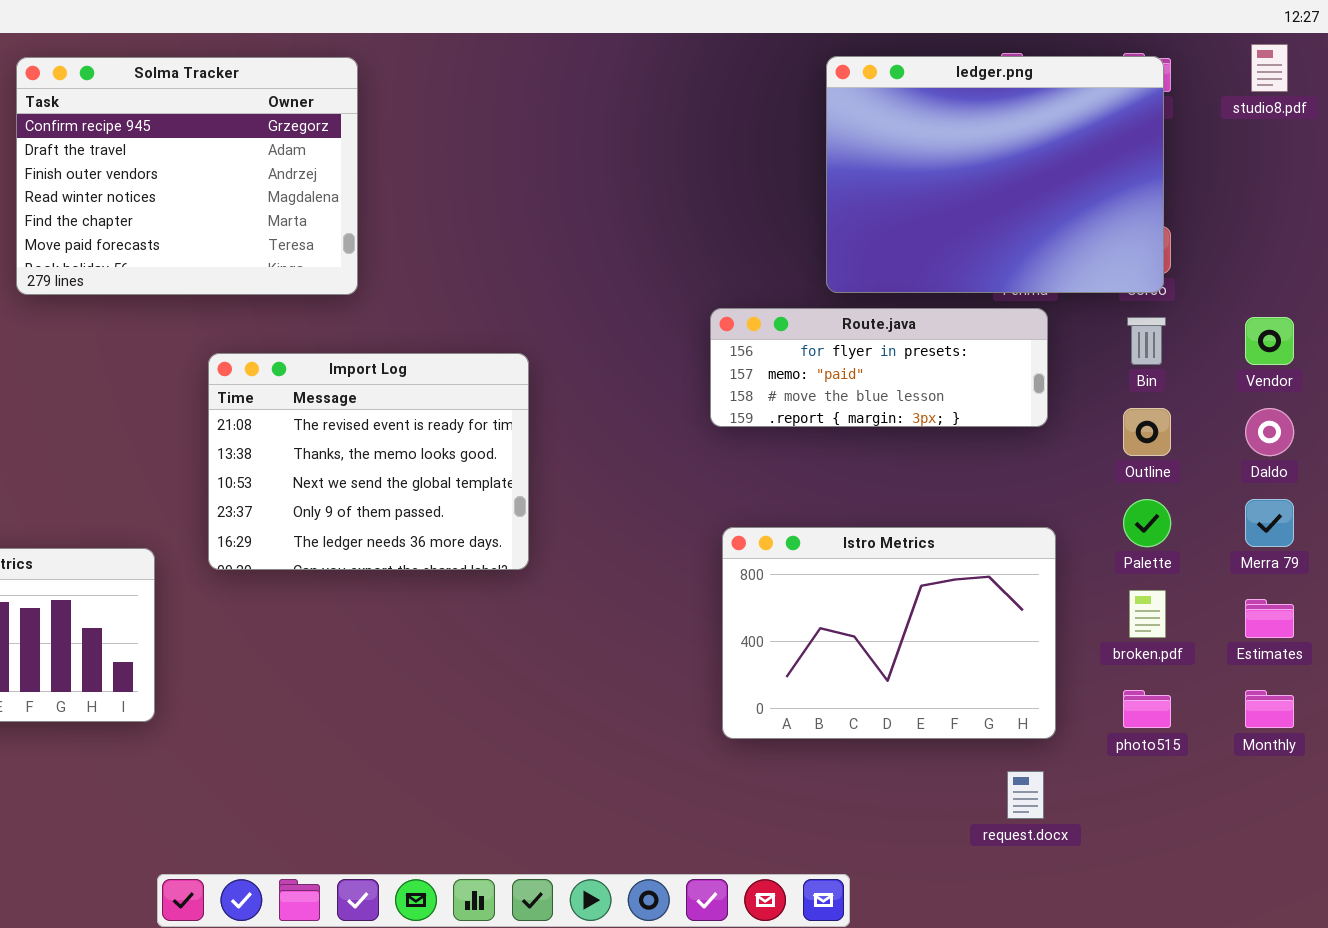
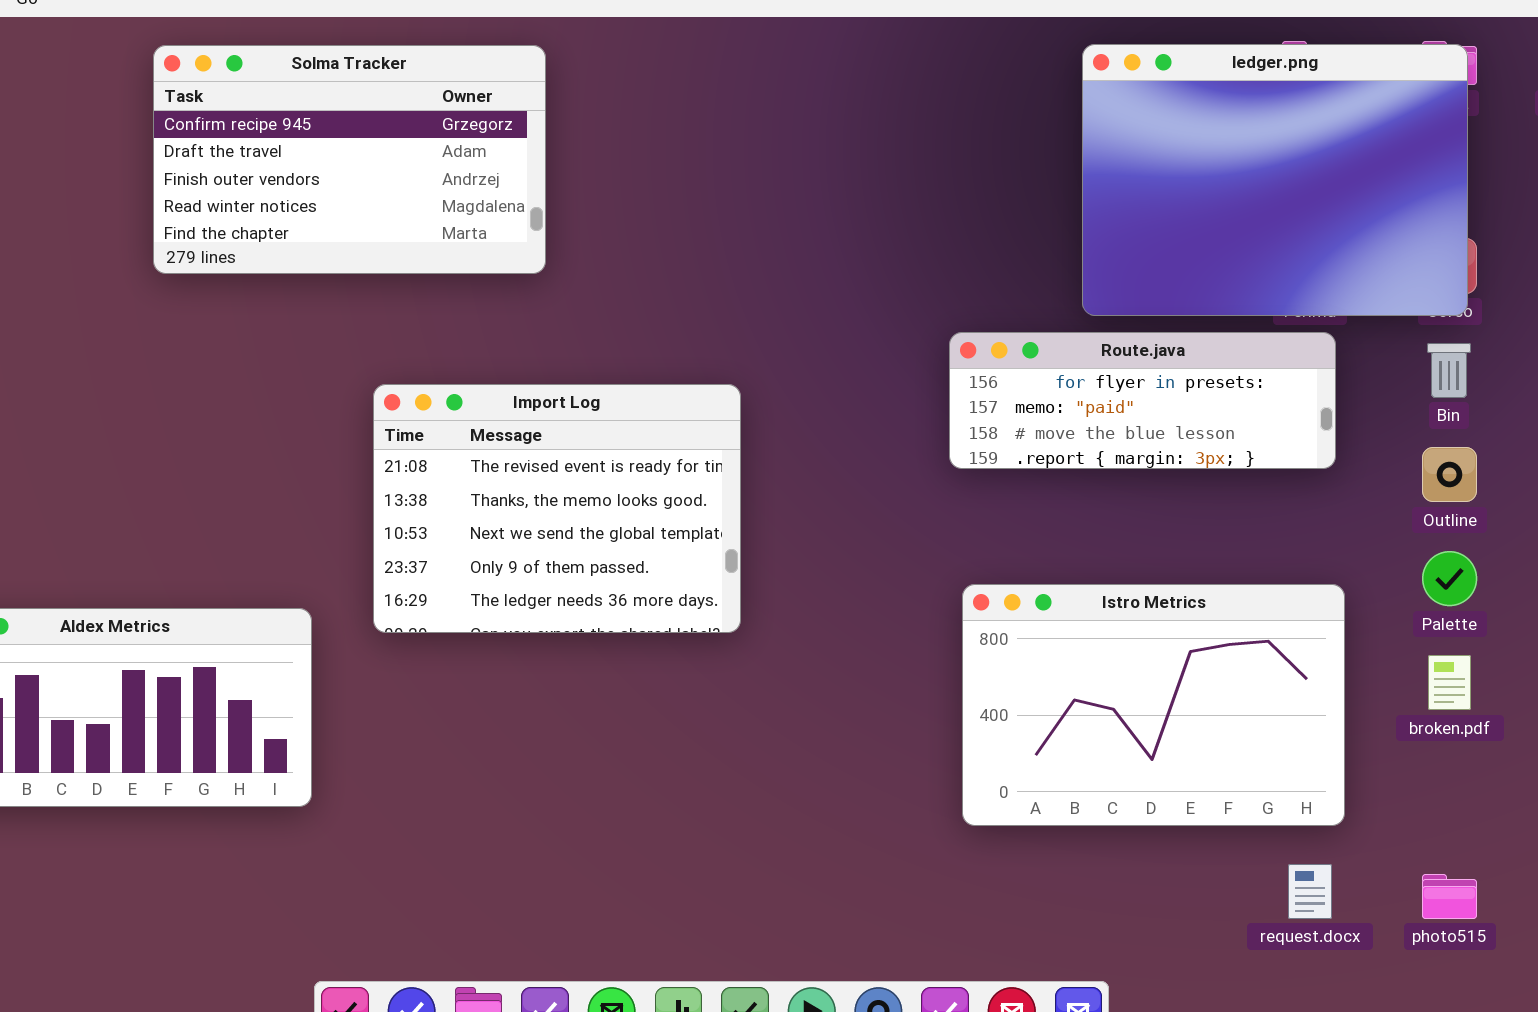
Solma Tracker: [16,57,358,295] -> [153,45,546,274], resized
photo515: [1123,690,1171,728] -> [1422,874,1477,919], moved

